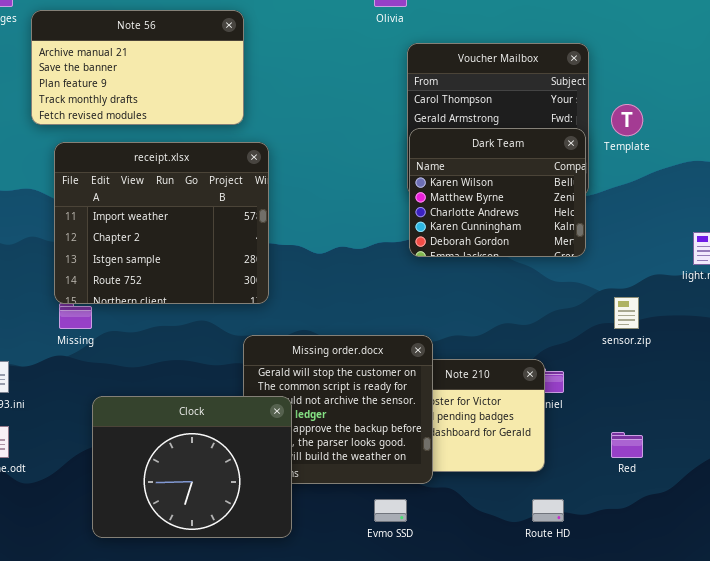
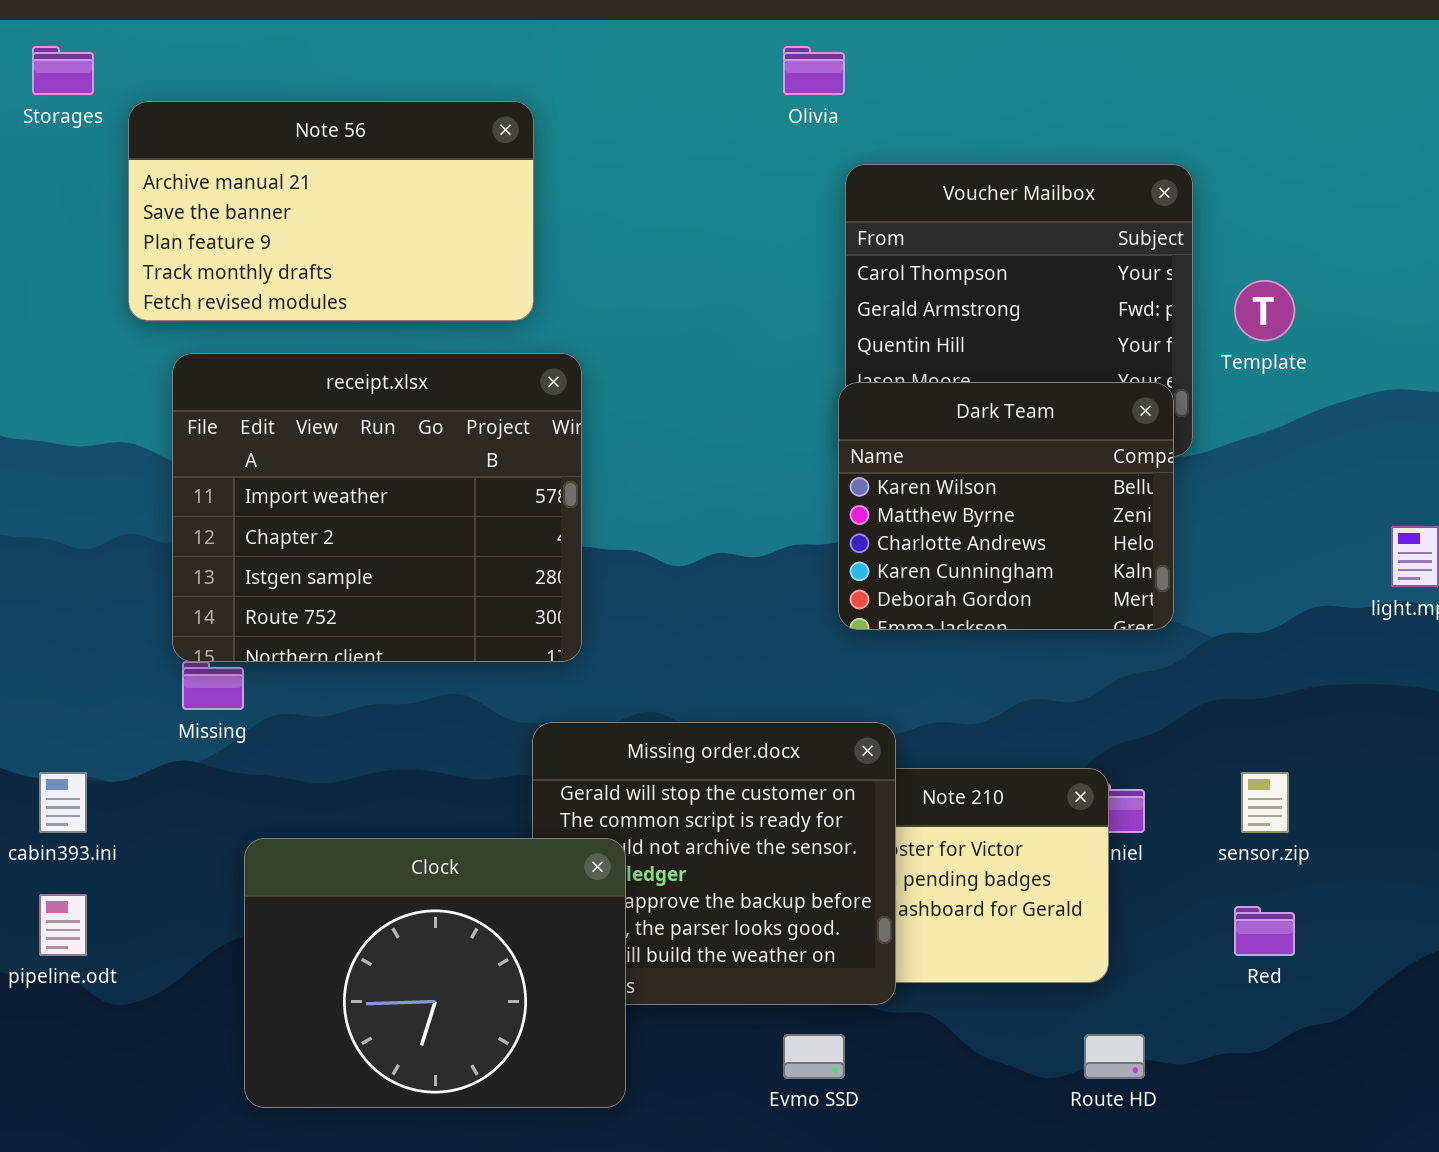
Dark Team: [409,128,586,257] -> [838,382,1174,630], moved
sensor.zip: [614,297,639,329] -> [1241,772,1289,833], moved

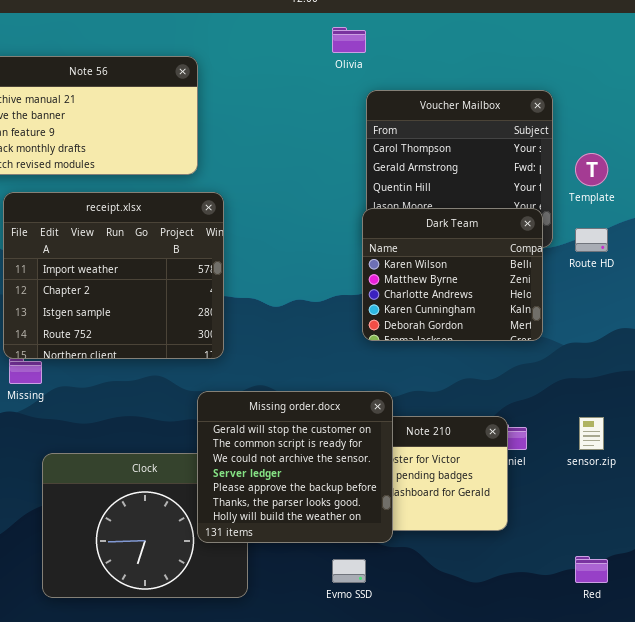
Missing order.docx: [532,722,896,1005] -> [197,391,393,543], raised
Red: [1234,906,1295,956] -> [575,556,608,583], moved
Route HD: [1084,1034,1145,1079] -> [575,228,608,252], moved

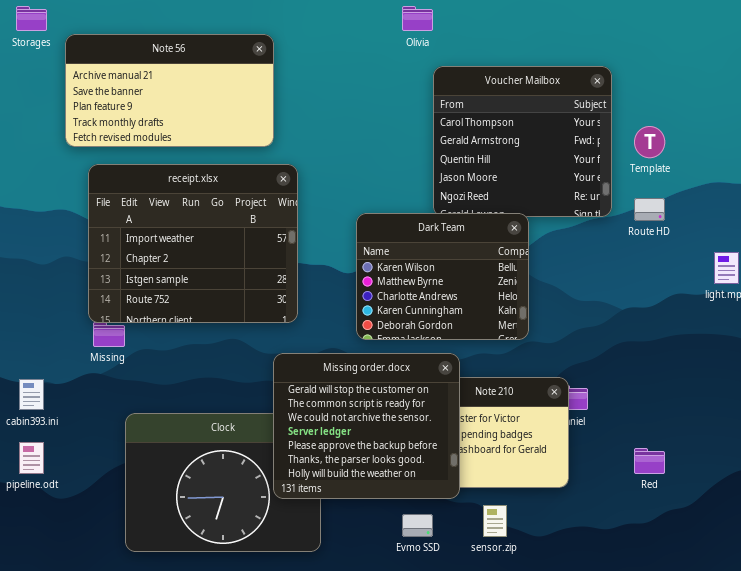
Dark Team: [362,208,543,341] -> [356,213,529,340], moved
sensor.zip: [579,417,604,450] -> [483,505,507,537], moved
Red: [575,556,608,583] -> [634,448,665,474], moved

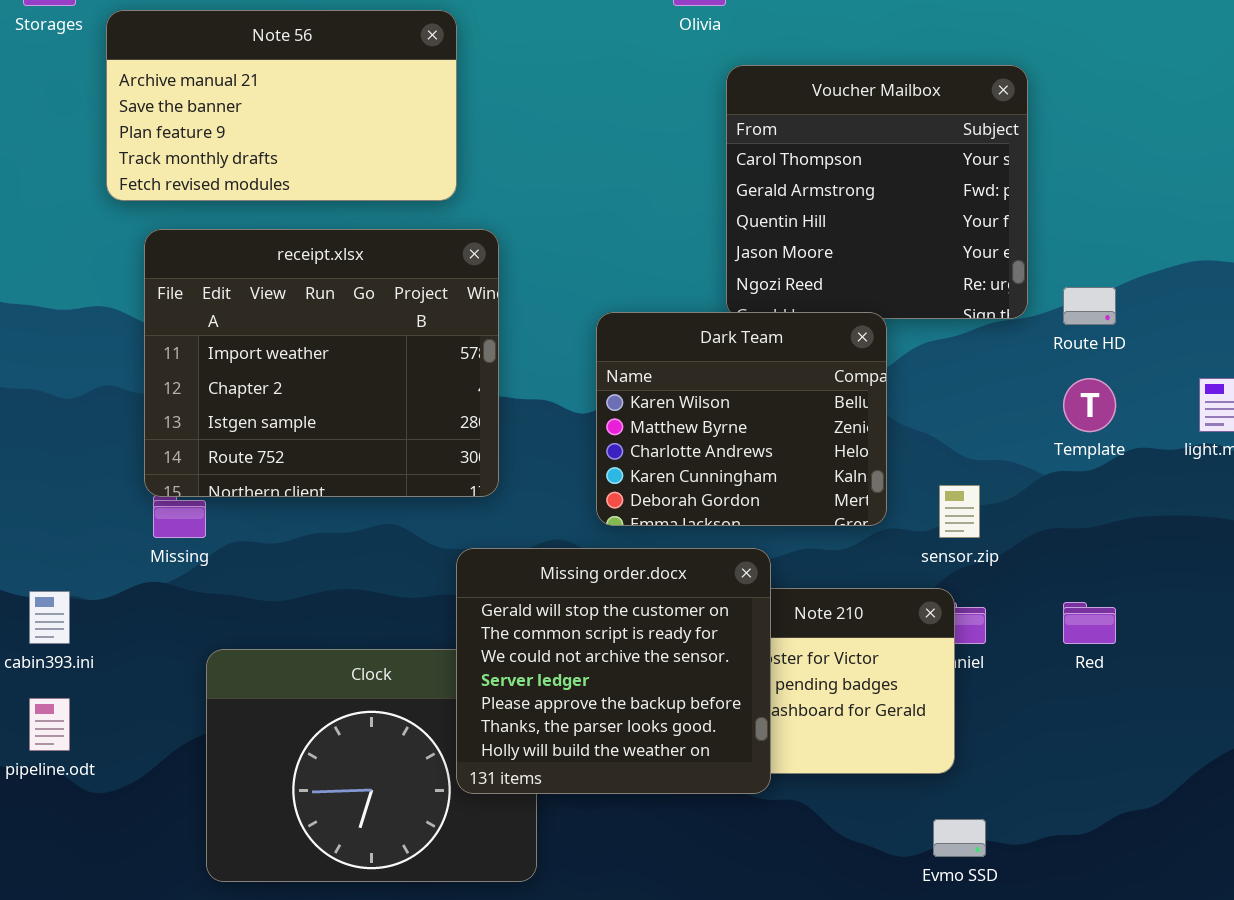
Template: [634,126,665,158] -> [1063,378,1116,432], moved
Red: [634,448,665,474] -> [1063,602,1116,644], moved
sensor.zip: [483,505,507,537] -> [939,485,980,538], moved
Evmo SSD: [402,514,433,537] -> [933,819,986,857], moved

